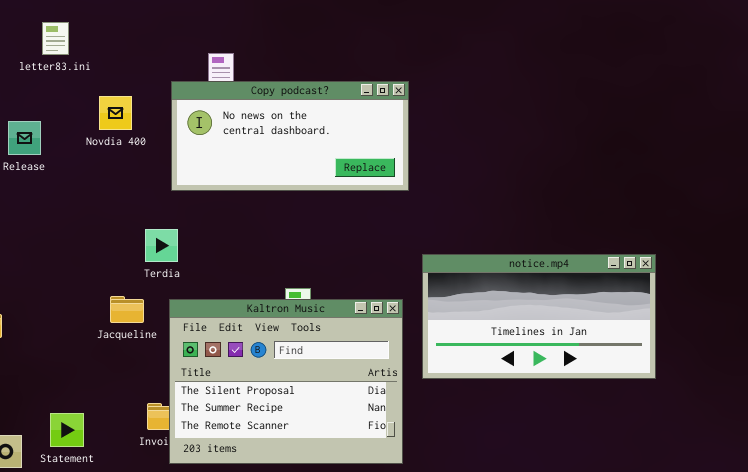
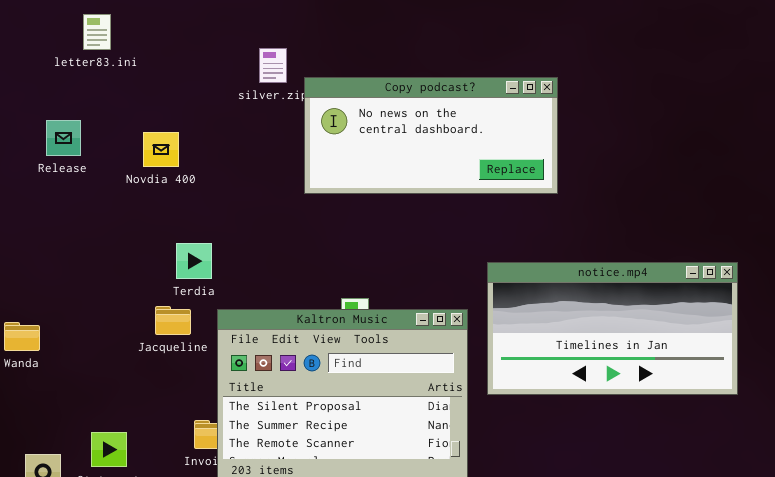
Copy podcast?: [171,81,409,191] -> [304,77,558,194], moved
Novdia 400: [99,96,132,130] -> [143,132,179,167], moved
Terdia: [145,229,178,262] -> [176,243,212,279], moved

